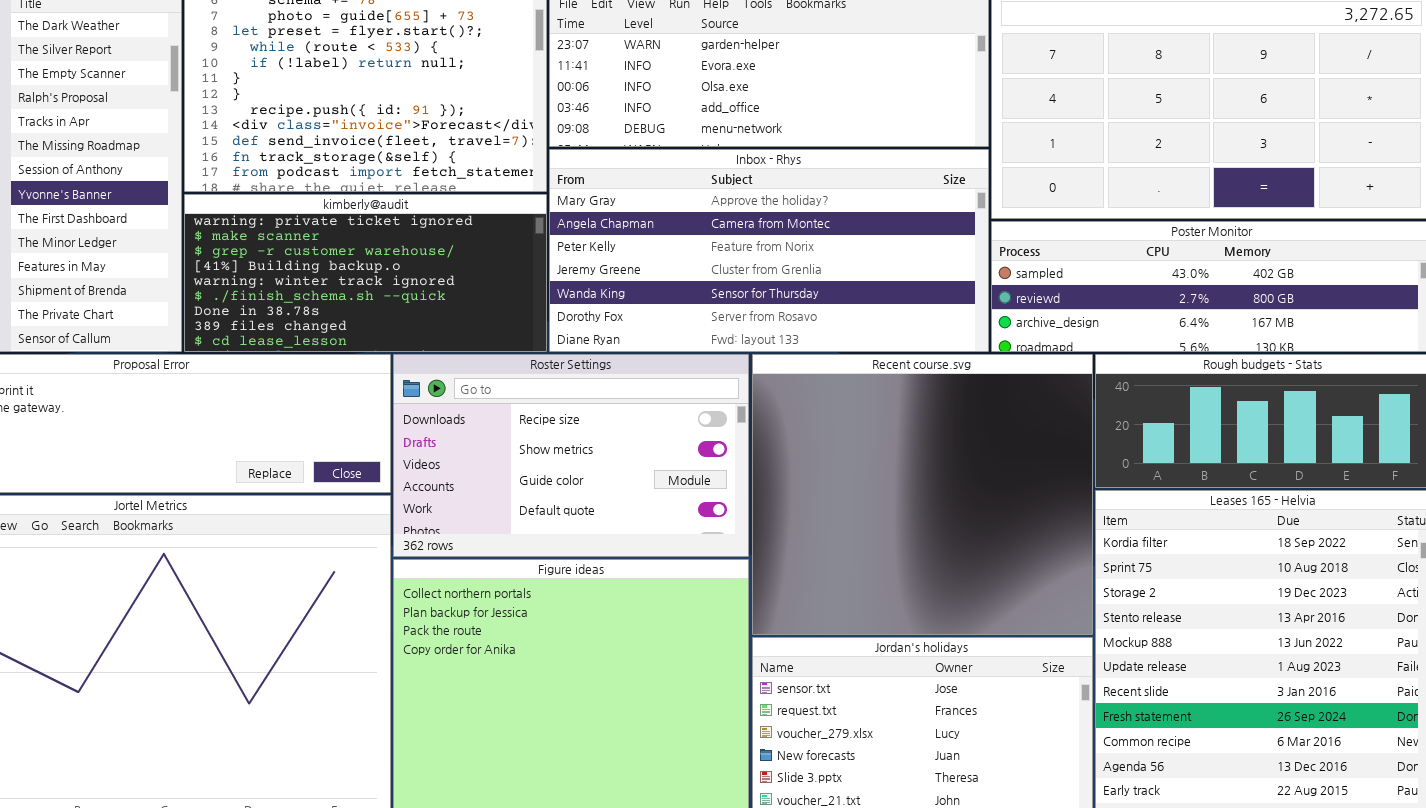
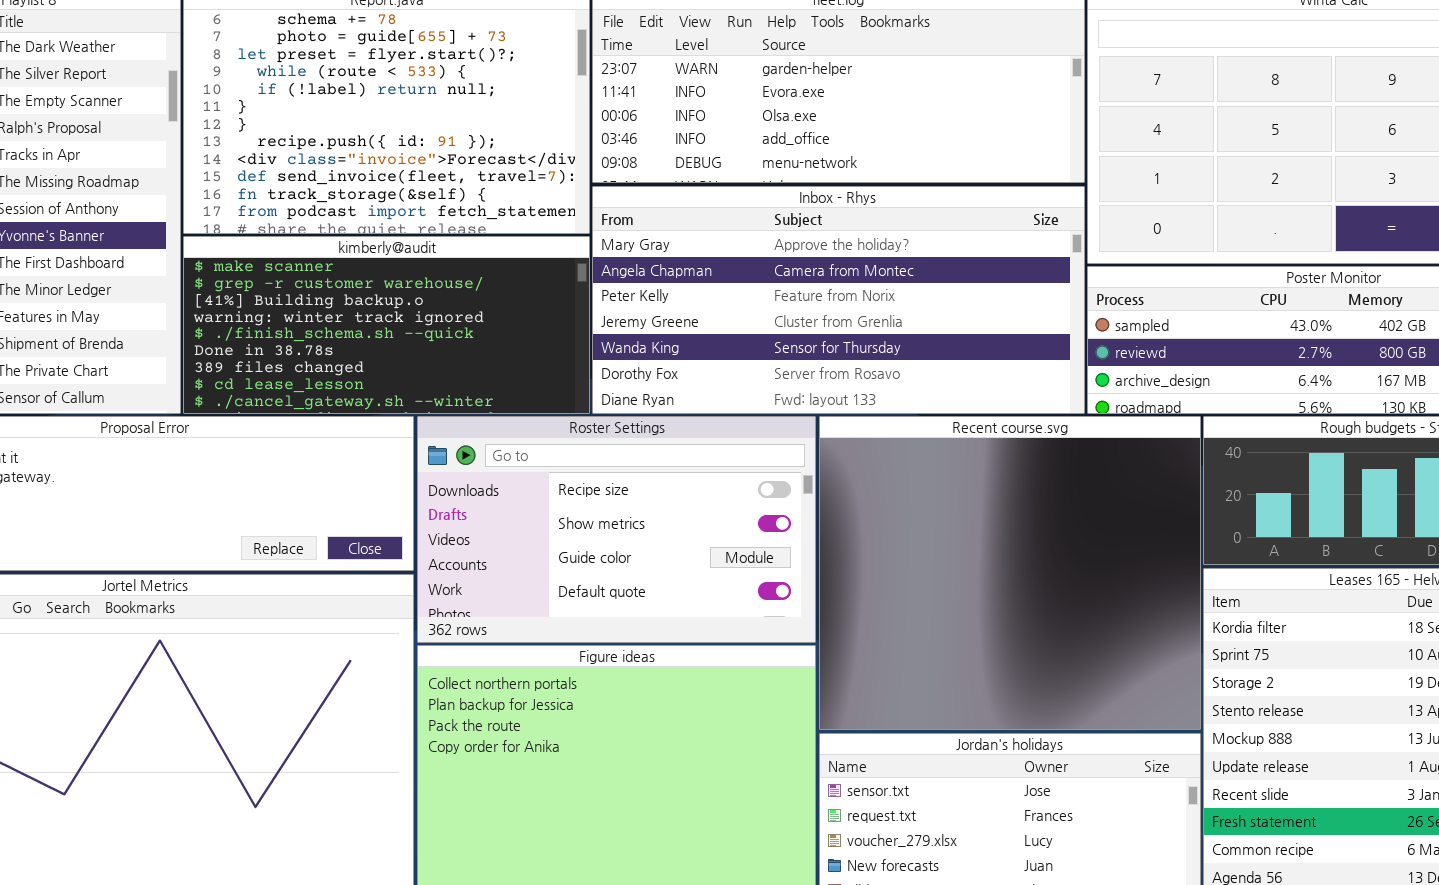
kimberly@audit: [184,194,547,352] -> [183,236,590,414], scrolled down 1 row

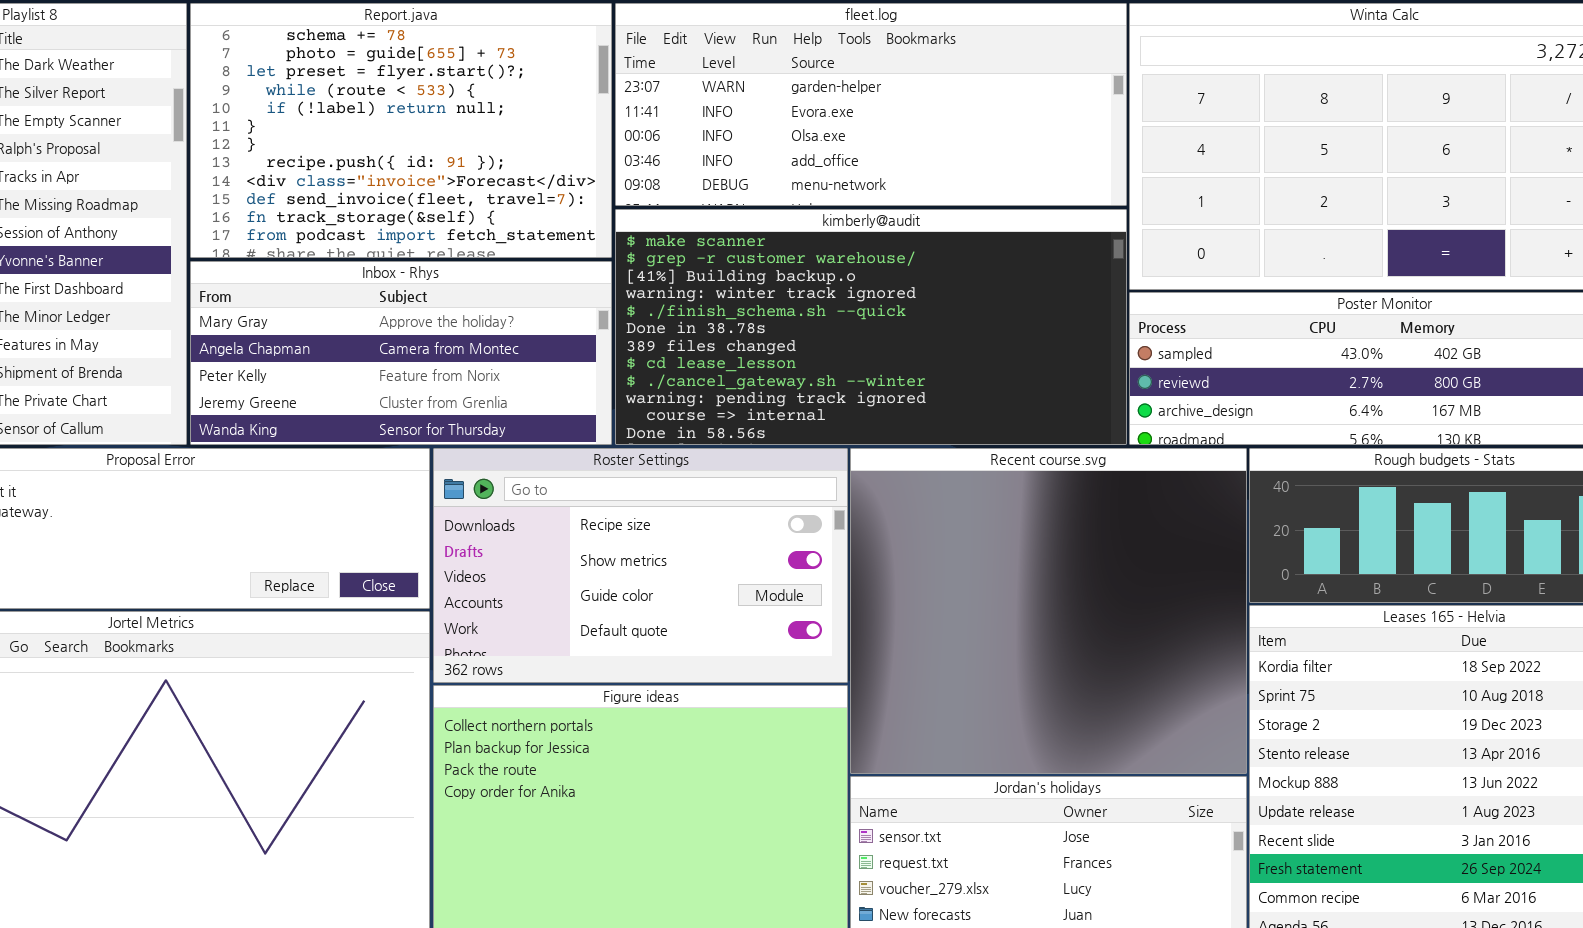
Inbox - Rhys: [592,186,1085,414] -> [190,261,612,445], moved, resized
kimberly@audit: [183,236,590,414] -> [615,209,1127,445], moved, resized

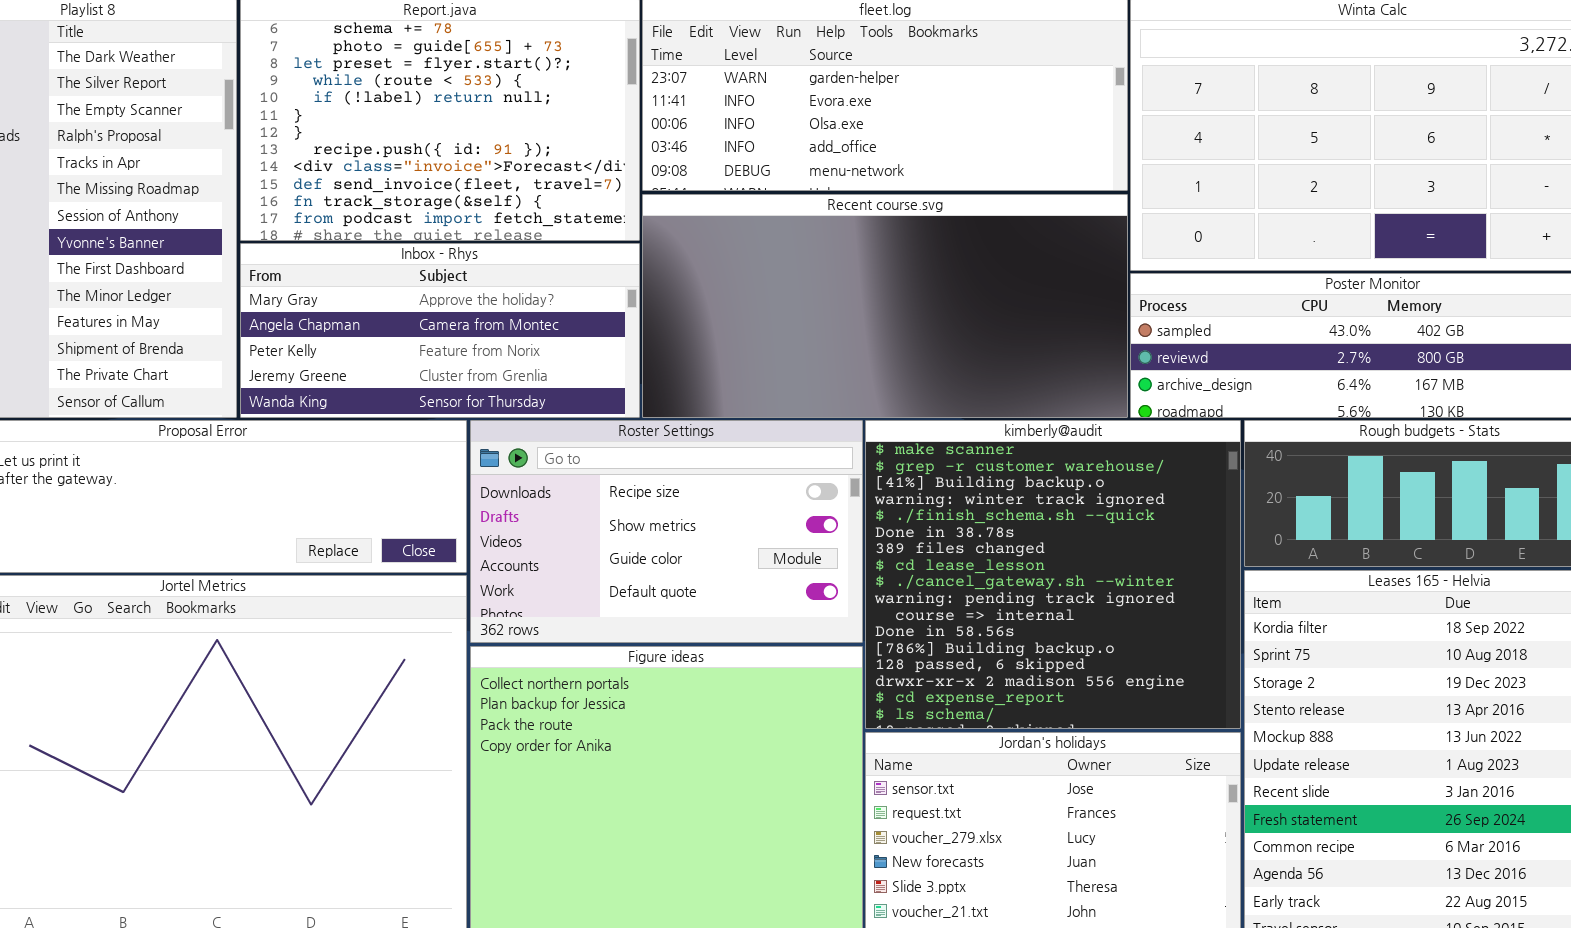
kimberly@audit: [615,209,1127,445] -> [865,420,1241,729], moved, resized
Recent course.svg: [850,448,1247,774] -> [642,194,1128,418], moved, resized

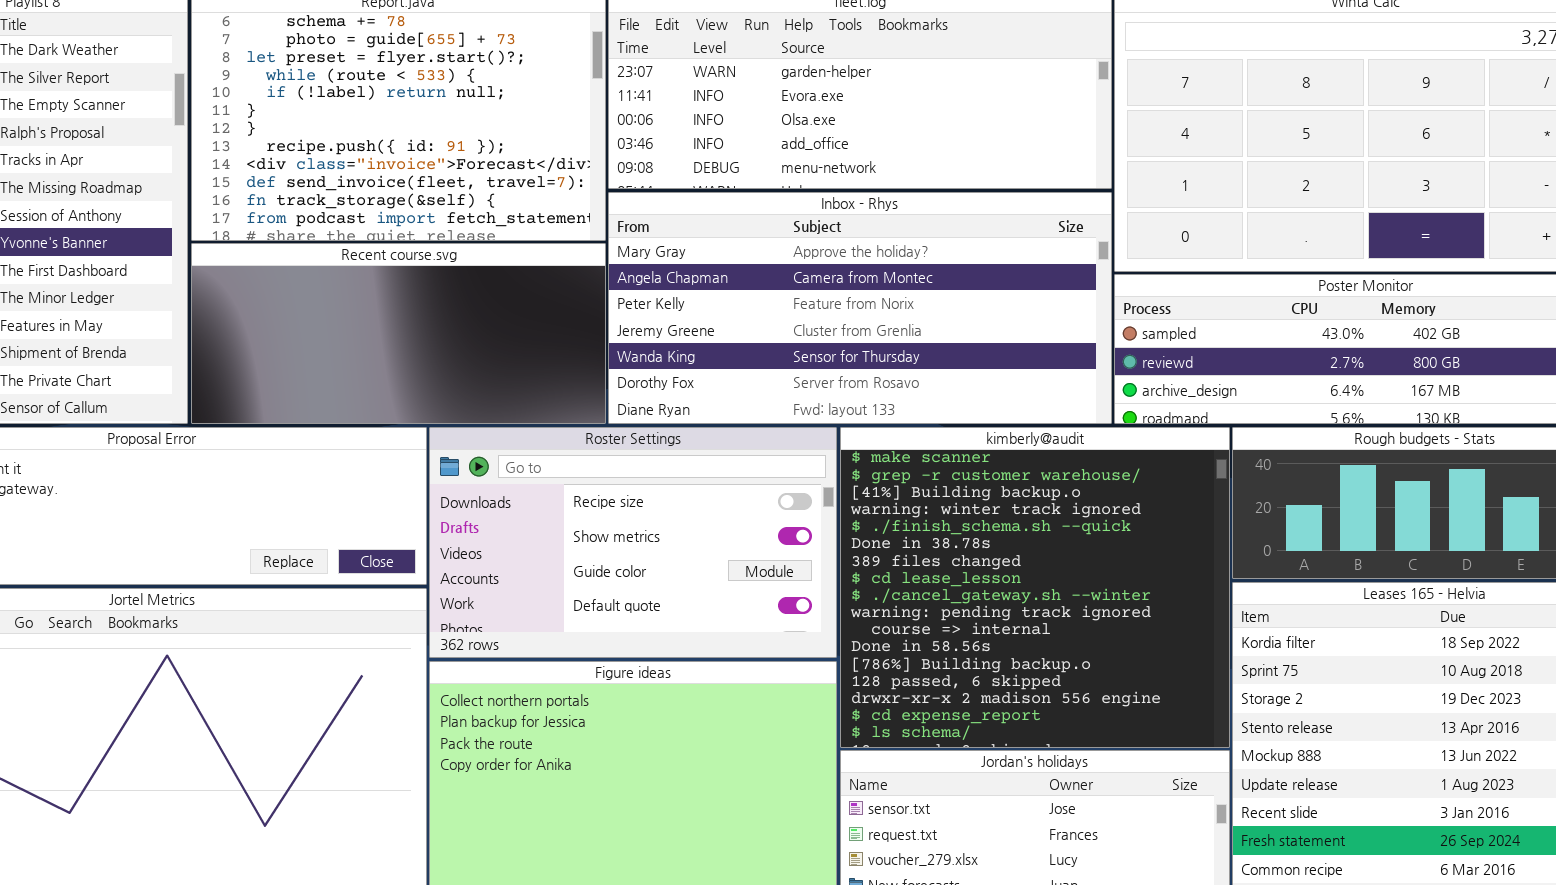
Recent course.svg: [642,194,1128,418] -> [191,243,606,424], moved, resized
Inbox - Rhys: [240,243,640,418] -> [608,192,1112,424], moved, resized

